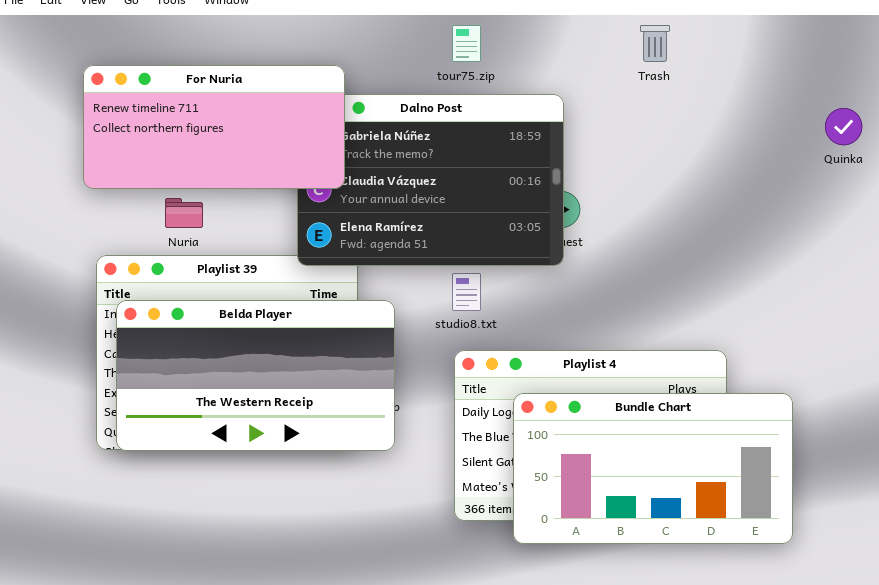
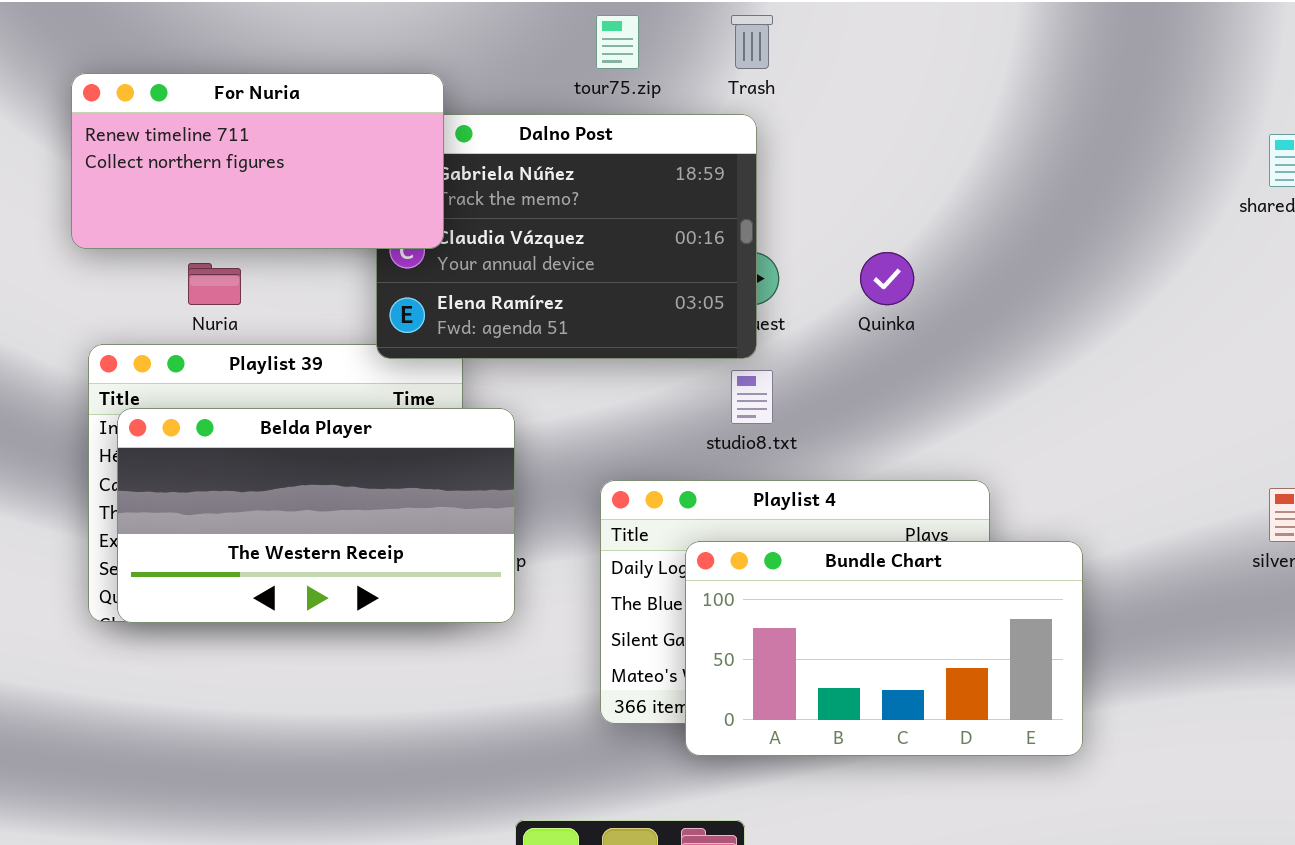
Trash: [640,25,670,62] -> [731,15,773,69], moved
Quinka: [825,108,862,145] -> [860,252,914,305], moved
studio8.txt: [452,273,481,311] -> [731,370,773,424], moved

